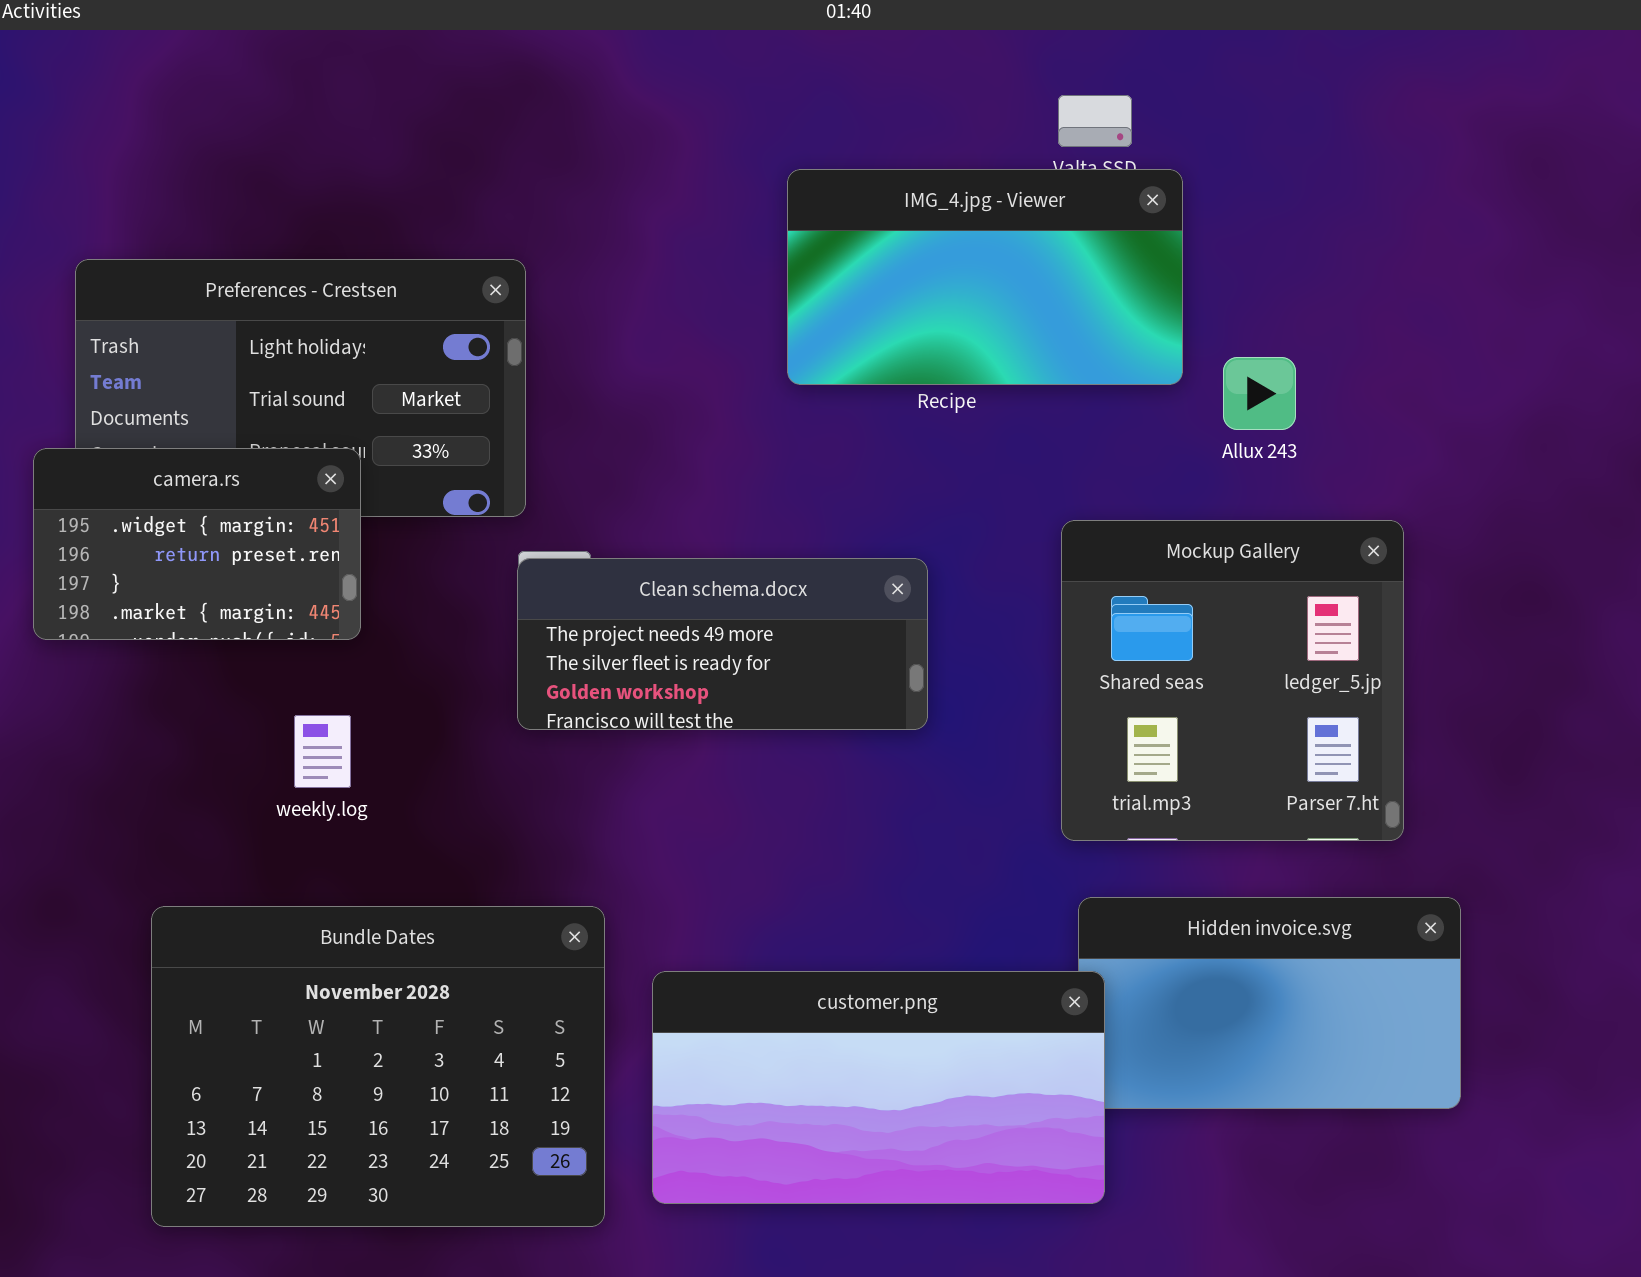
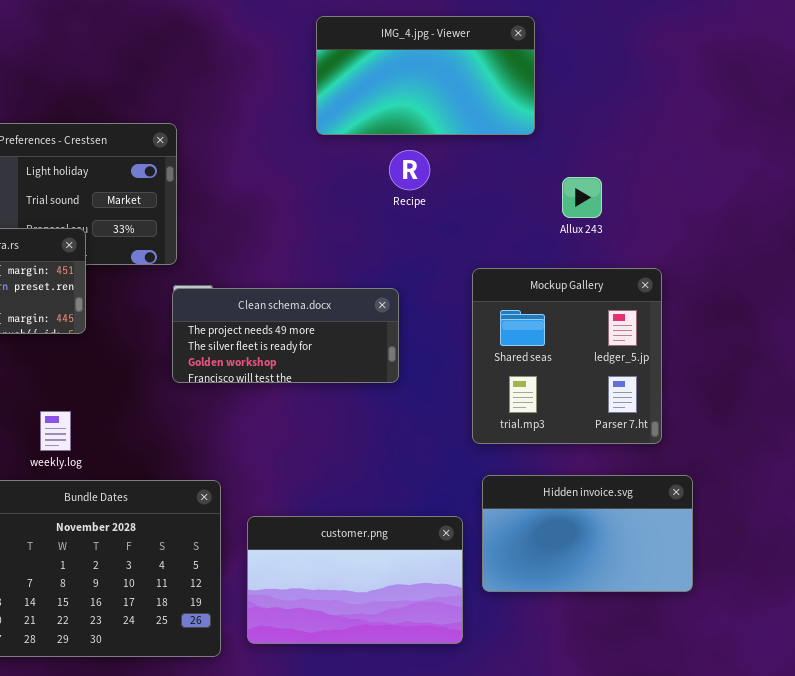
IMG_4.jpg - Viewer: [787,169,1183,385] -> [316,16,535,135], moved
weekly.log: [294,715,351,788] -> [40,411,71,451], moved
customer.png: [652,971,1105,1204] -> [247,516,463,644], resized

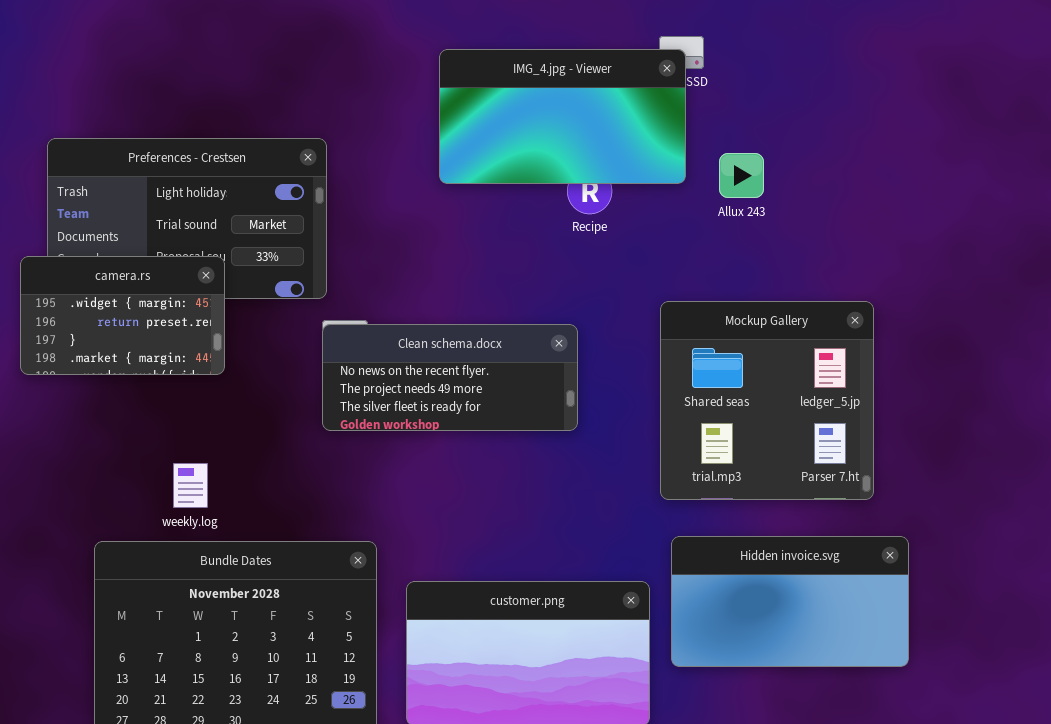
IMG_4.jpg - Viewer: [316,16,535,135] -> [439,49,686,184], moved
Allux 243: [562,177,602,218] -> [719,153,764,198], moved
Clean schema.docx: [172,288,399,383] -> [322,324,578,431], scrolled up 1 row

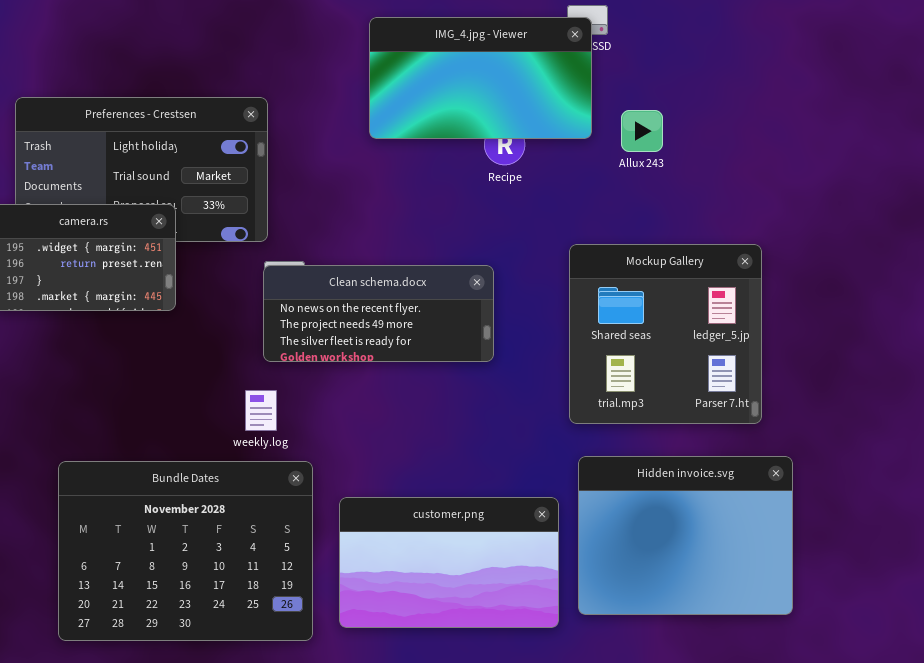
weekly.log: [173,463,208,508] -> [245,390,277,431], moved
Hidden invoice.svg: [671,536,909,667] -> [578,456,793,615], resized

